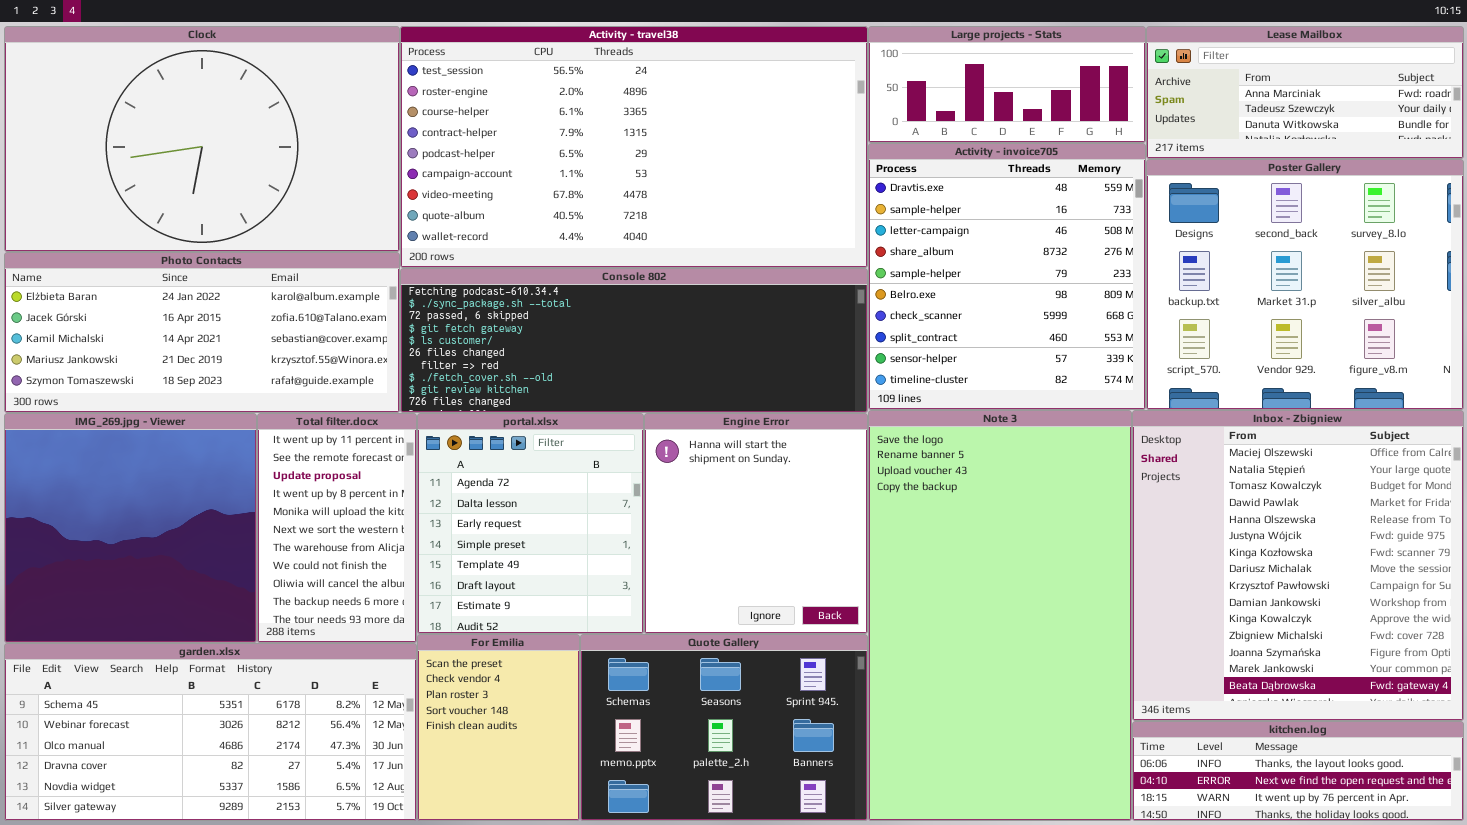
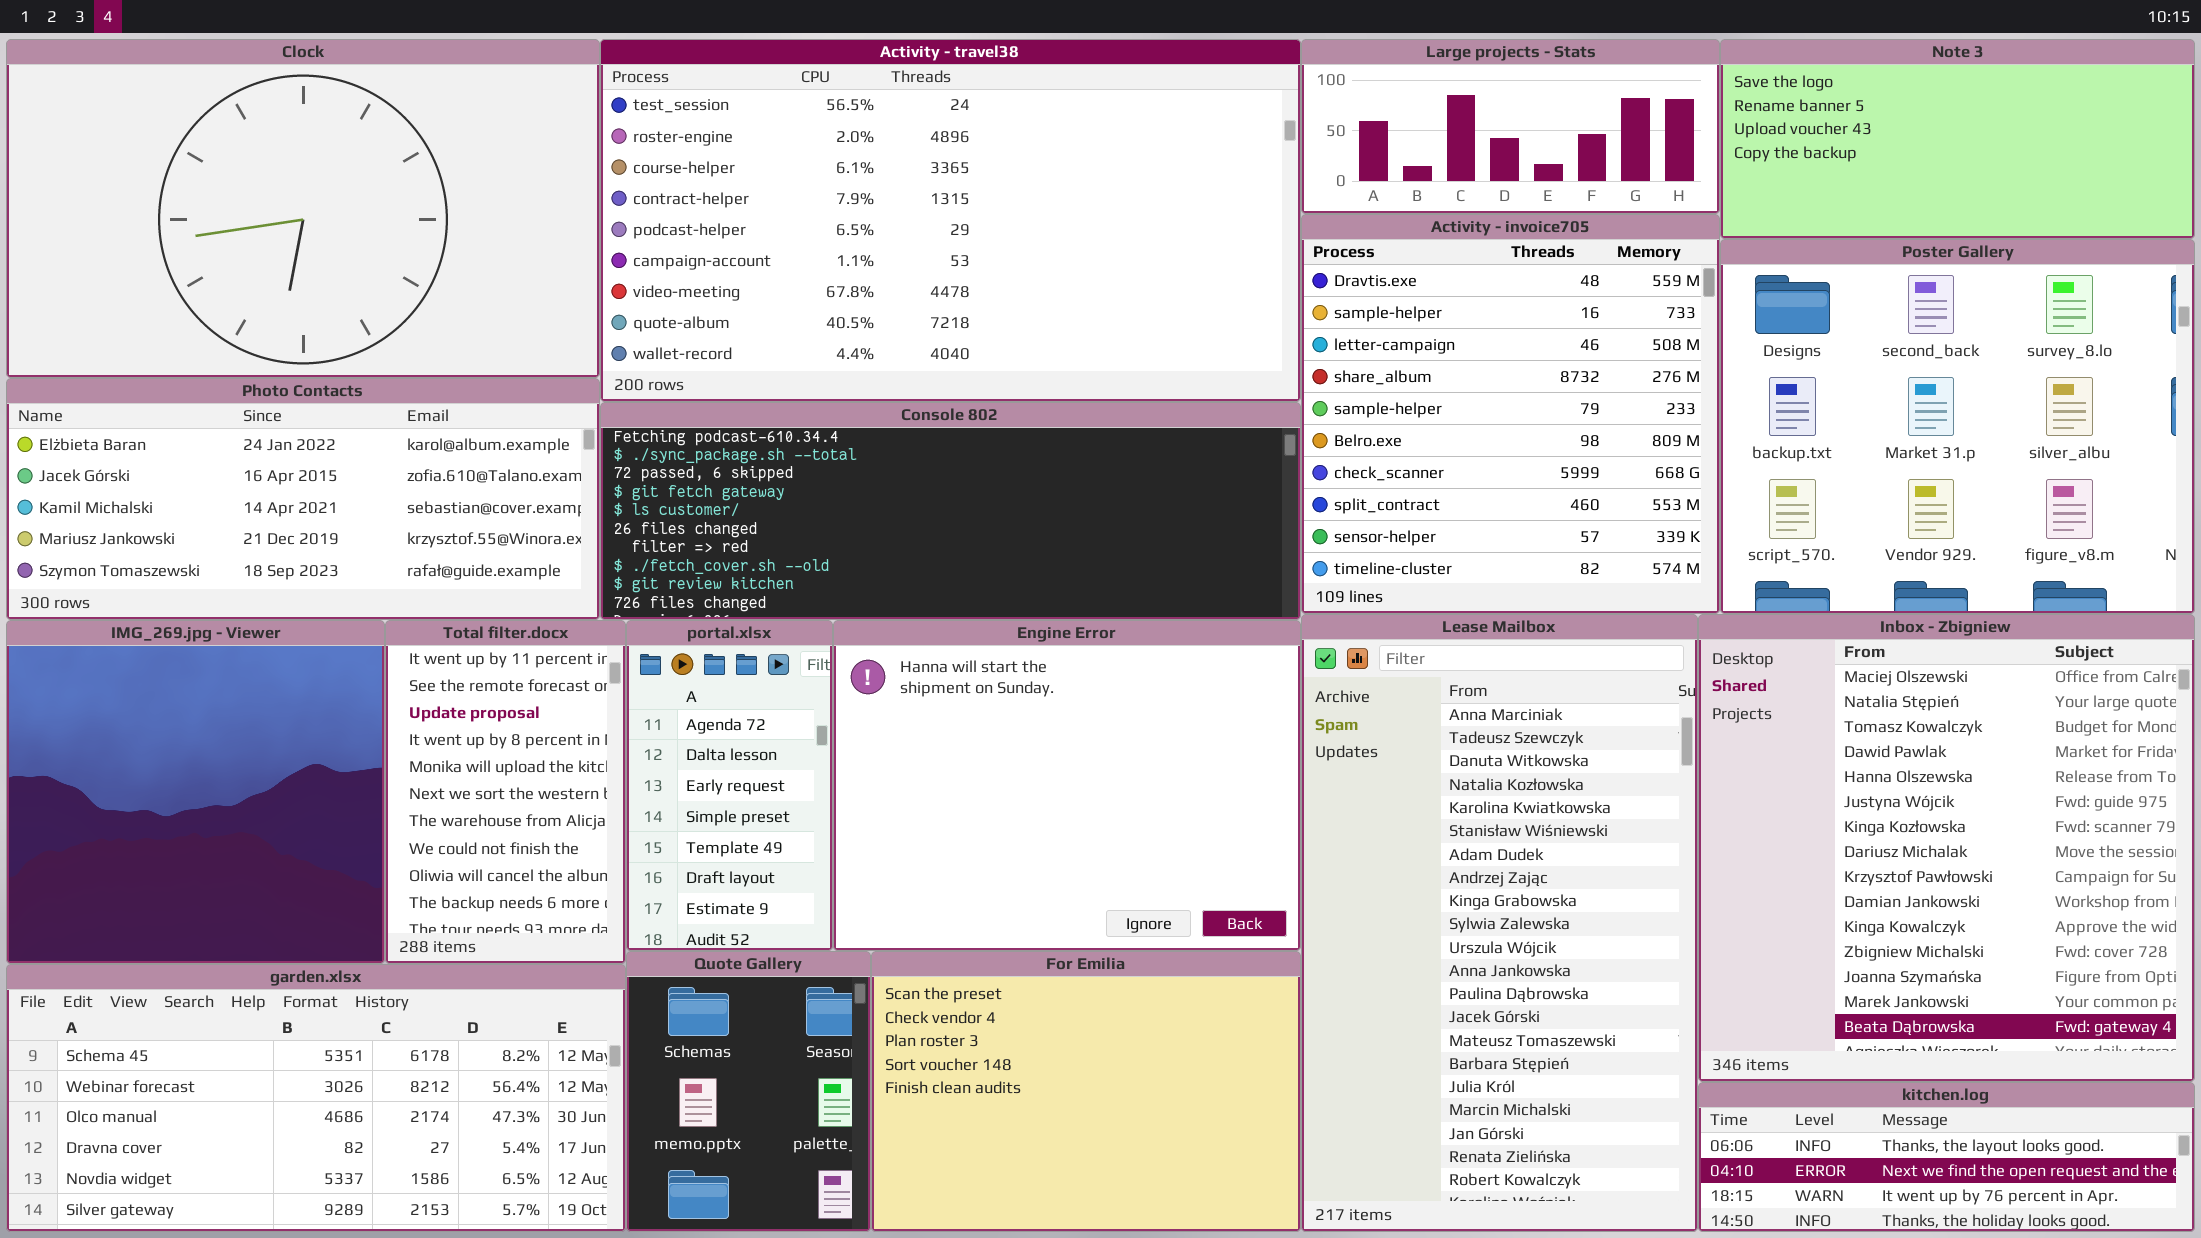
Lease Mailbox: [1146,26,1464,159] -> [1301,614,1698,1232], moved, resized
Note 3: [868,410,1132,821] -> [1720,39,2195,239], moved, resized
portal.xlsx: [417,413,644,634] -> [626,620,833,951], resized
Engine Error: [644,413,868,634] -> [833,620,1301,951], resized
For Emilia: [417,634,580,821] -> [871,951,1301,1232], moved, resized
Quote Gallery: [580,634,868,821] -> [626,951,871,1232], moved, resized

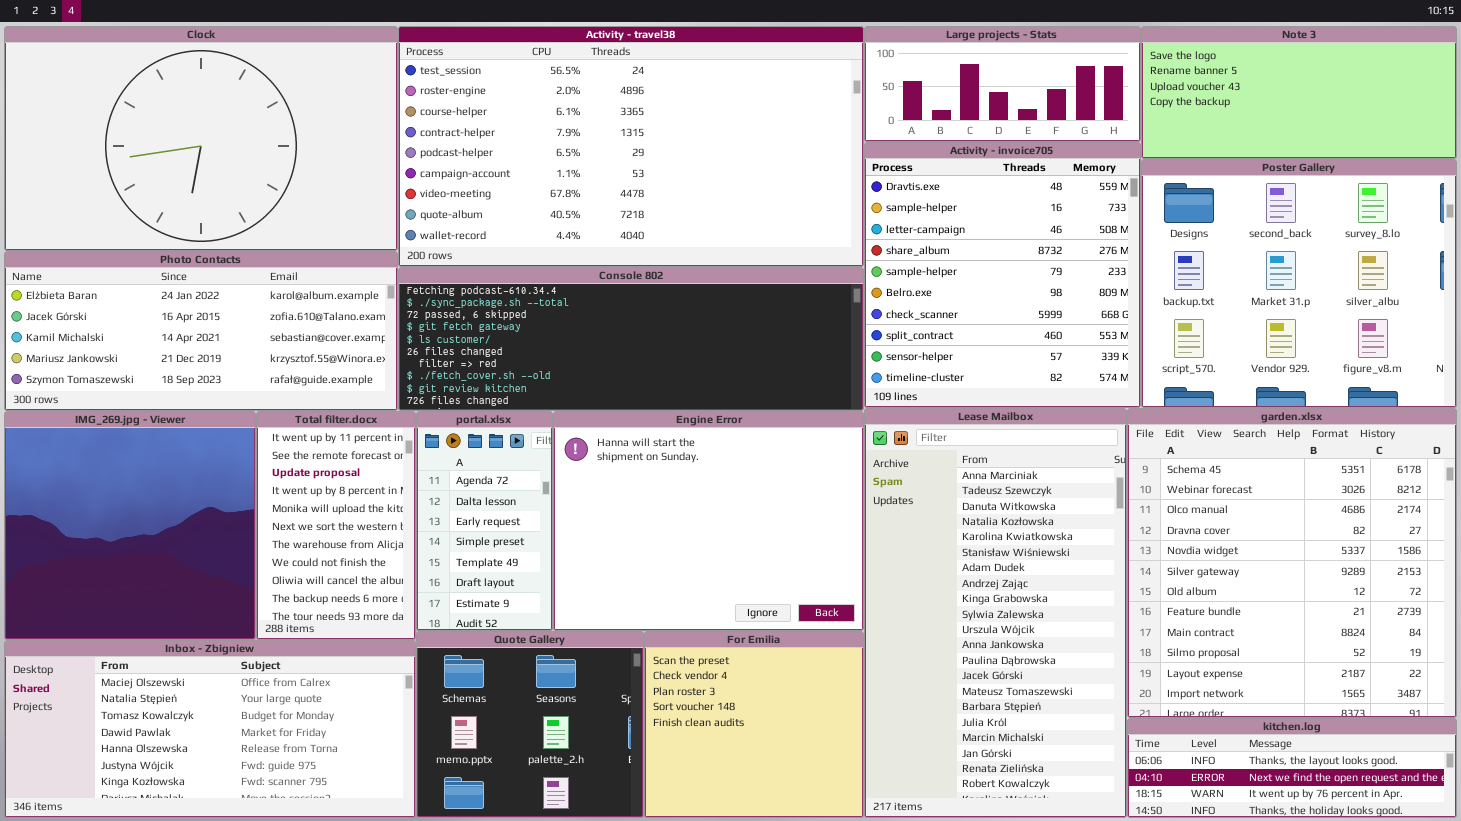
Inbox - Zbigniew: [1698,614,2195,1082] -> [4,640,416,818], moved, resized
Quote Gallery: [626,951,871,1232] -> [416,631,644,818], resized
For Emilia: [871,951,1301,1232] -> [644,631,864,818], resized
garden.xlsx: [6,964,626,1232] -> [1127,408,1457,718], moved, resized

